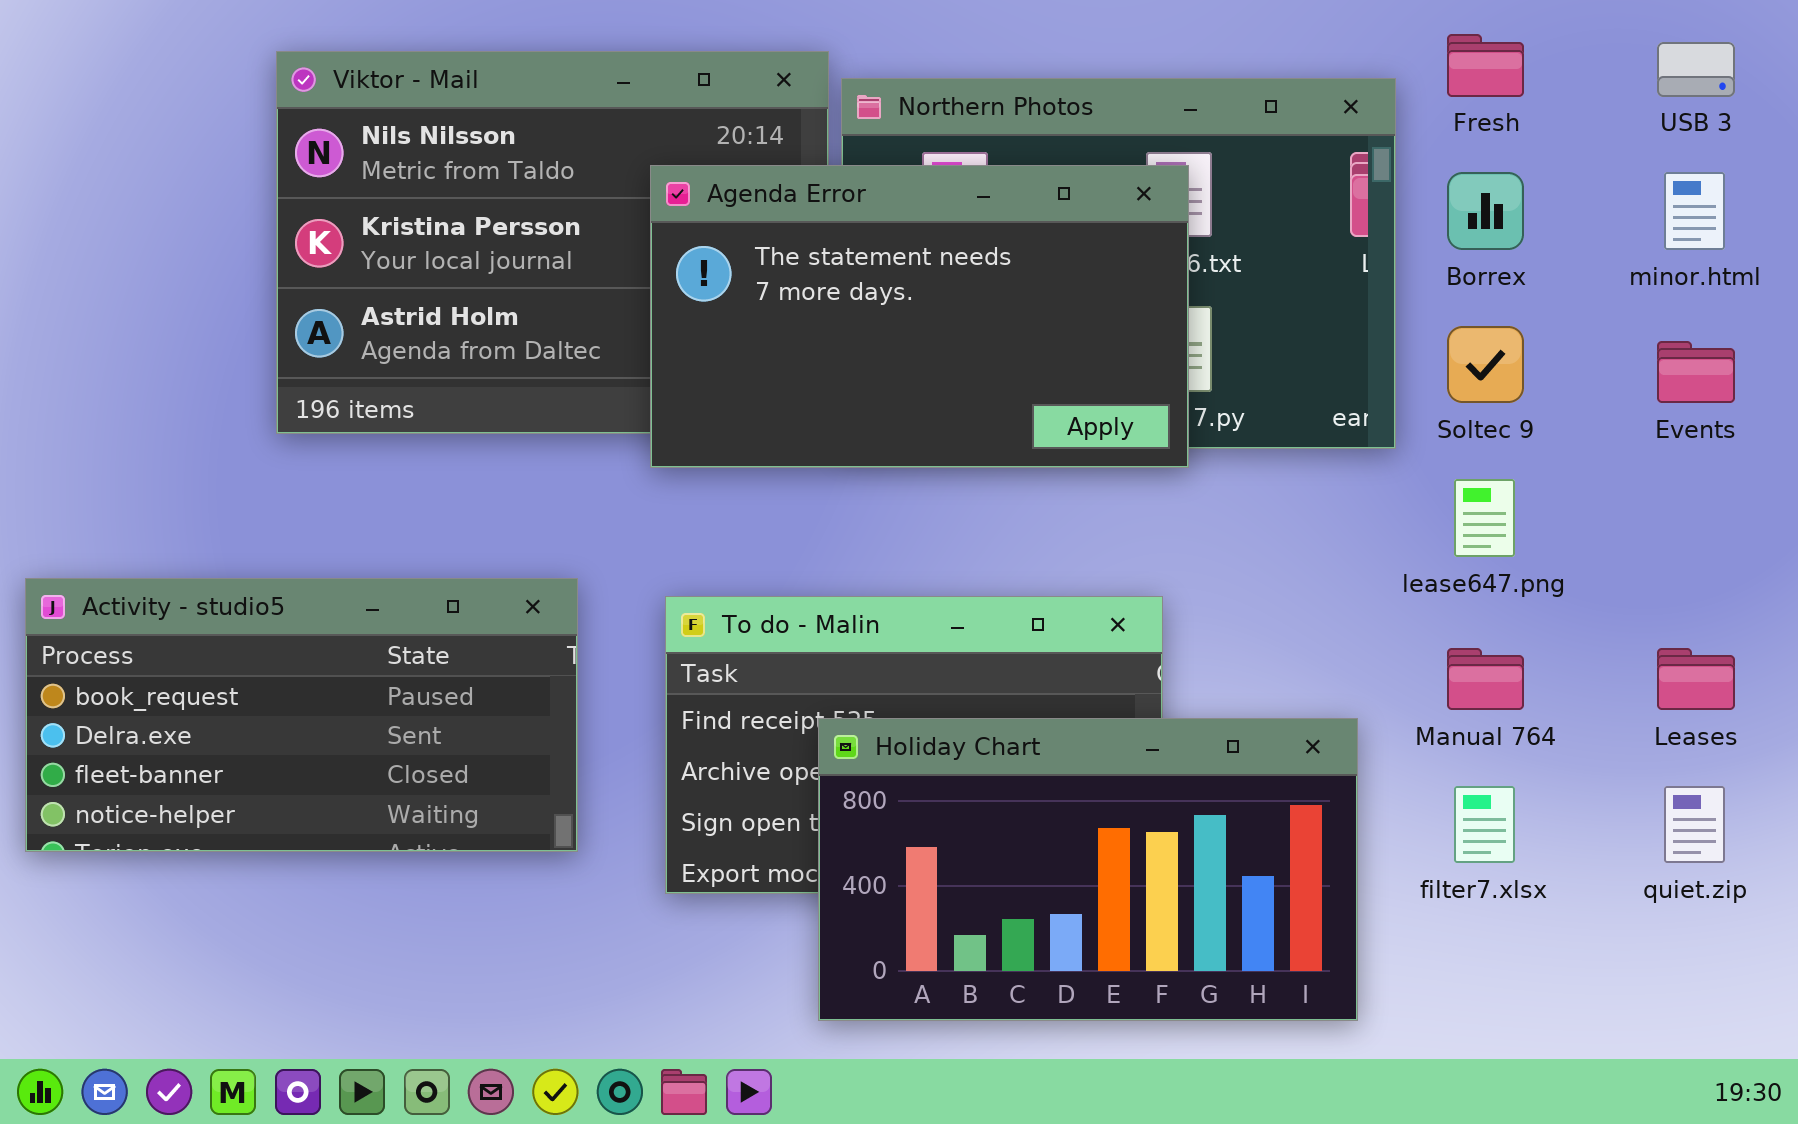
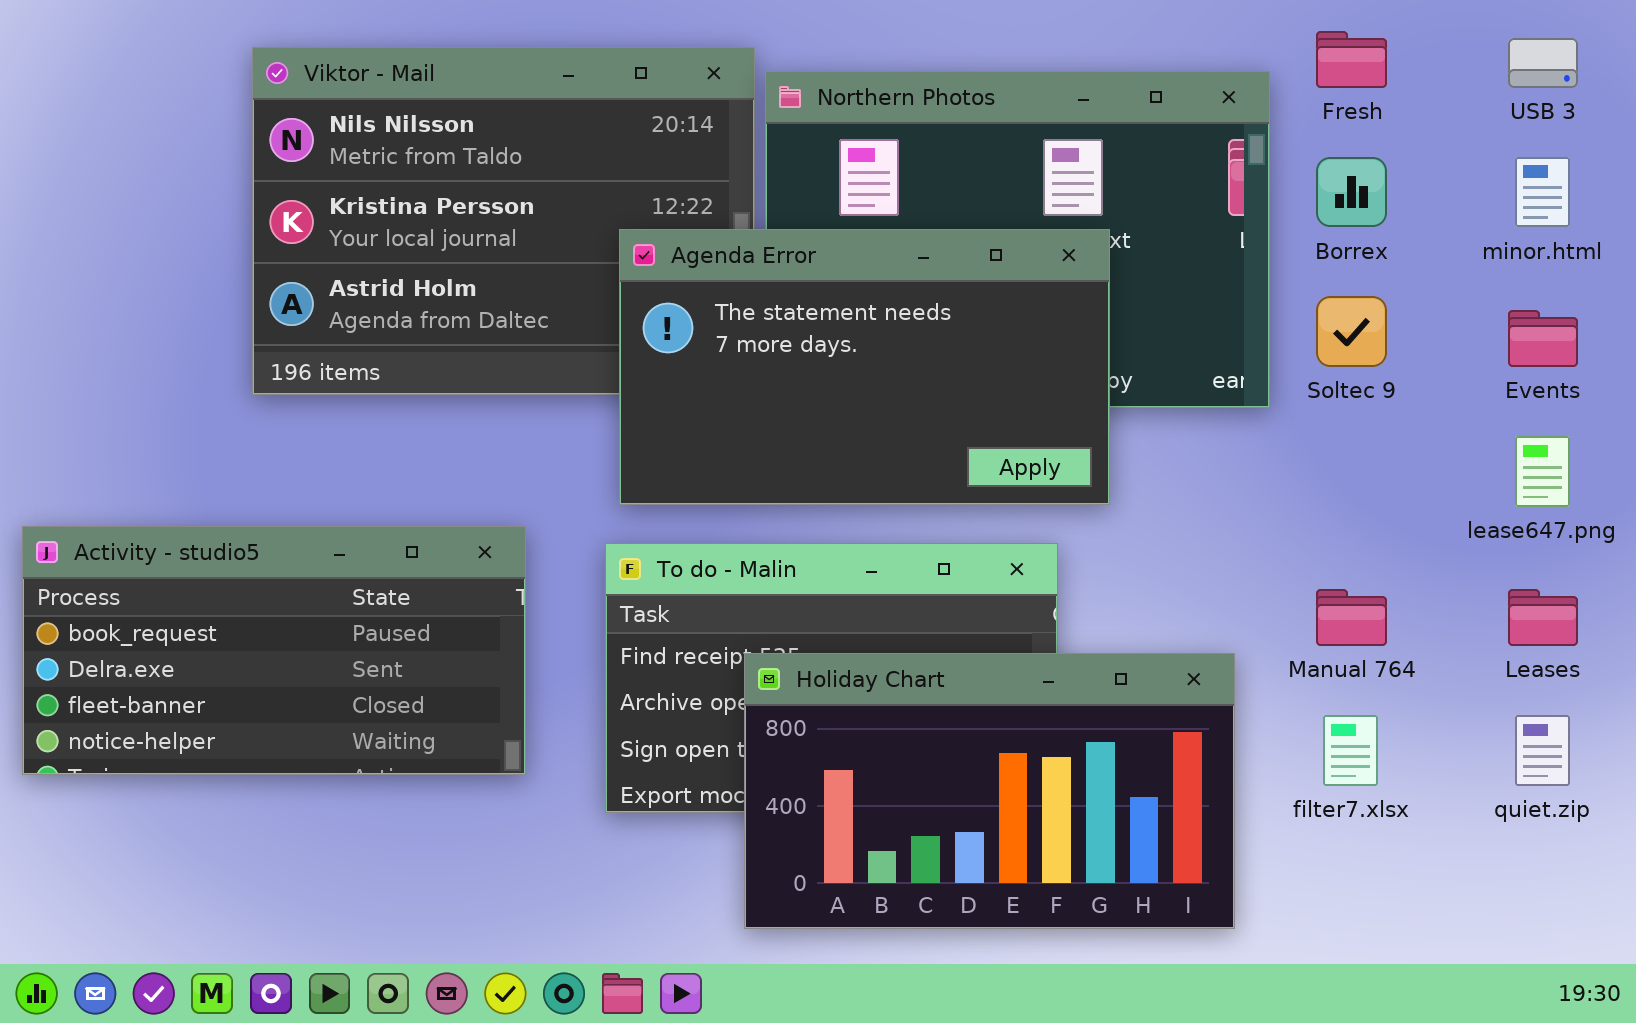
Agenda Error: [650,165,1189,468] -> [619,229,1110,505], moved
lease647.png: [1454,479,1515,557] -> [1515,436,1570,507], moved

